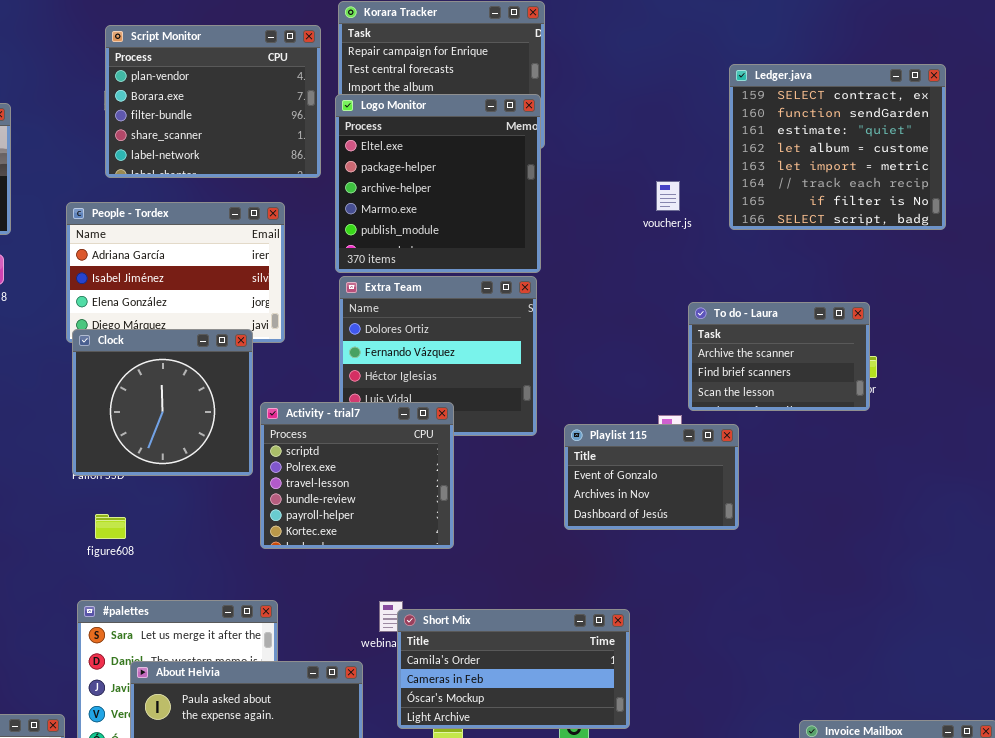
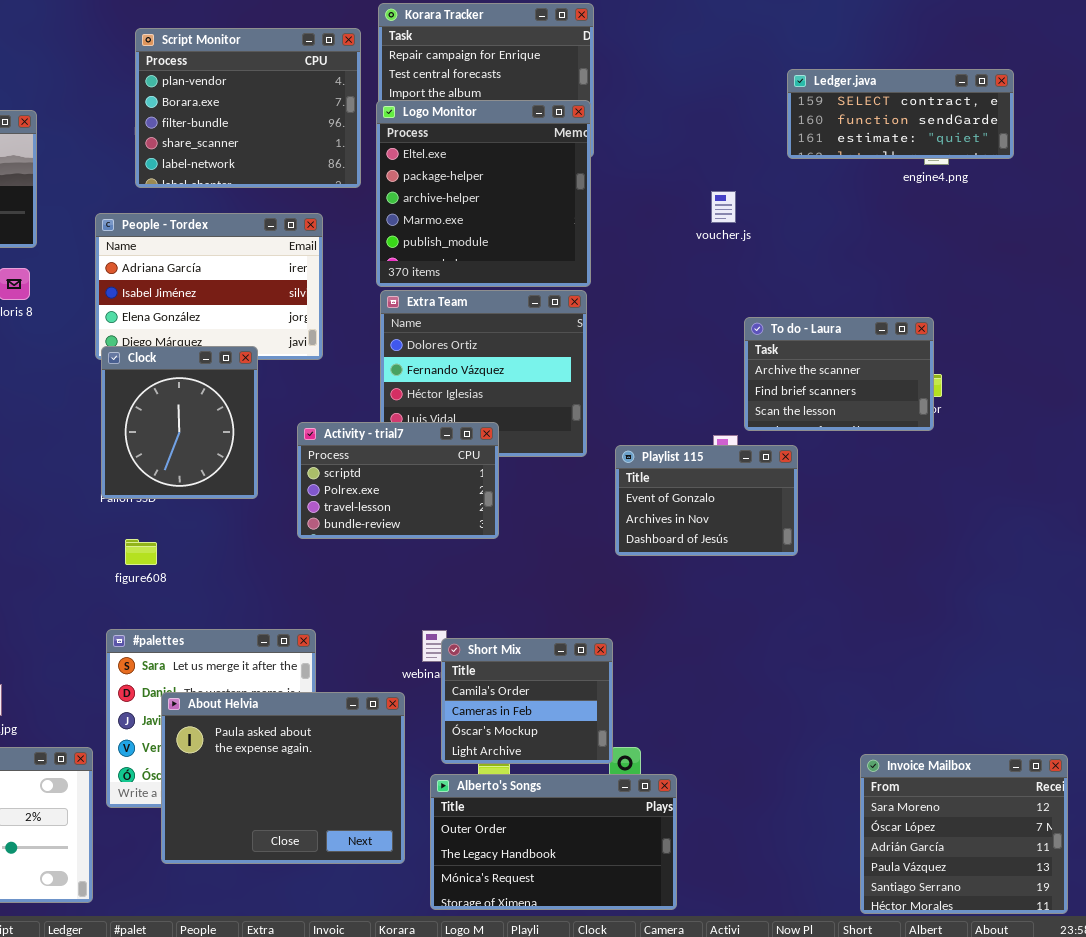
Ledger.java: [729,64,946,230] -> [787,69,1014,159], resized
Clock: [72,329,253,476] -> [101,346,258,499], resized
Activity - trial7: [260,402,454,549] -> [297,422,499,539], resized
Short Mix: [397,609,630,729] -> [441,638,613,764], resized

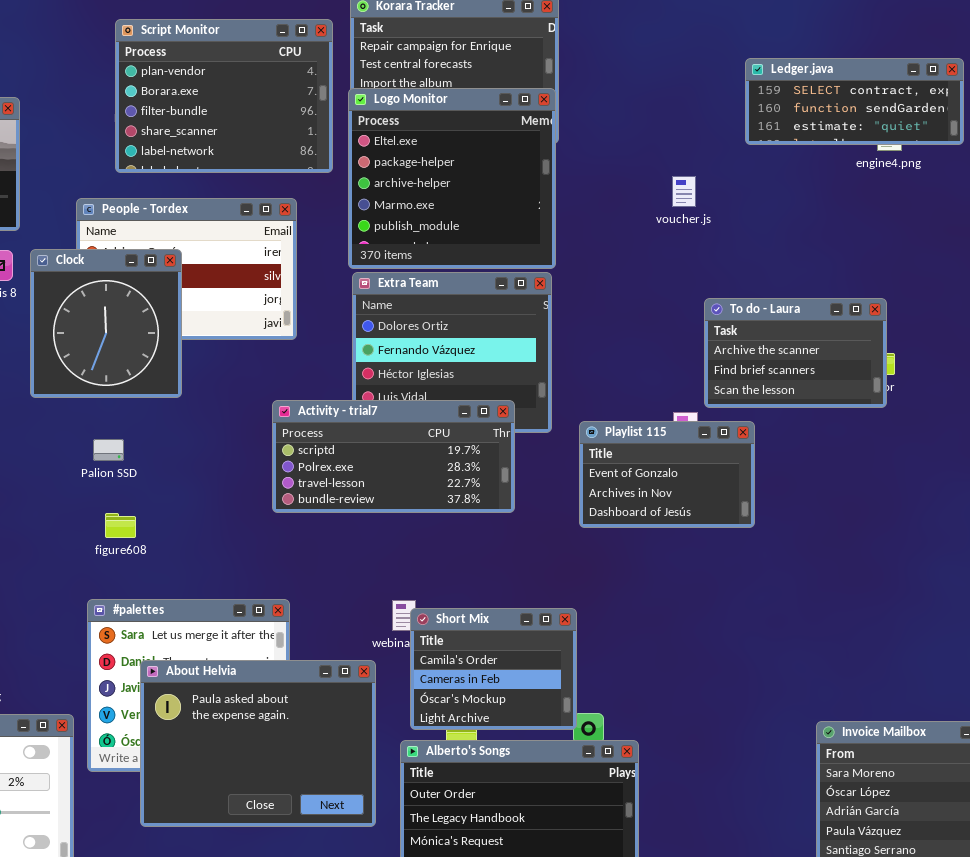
Clock: [101,346,258,499] -> [30,249,182,398], moved
Activity - trial7: [297,422,499,539] -> [272,400,515,513], resized

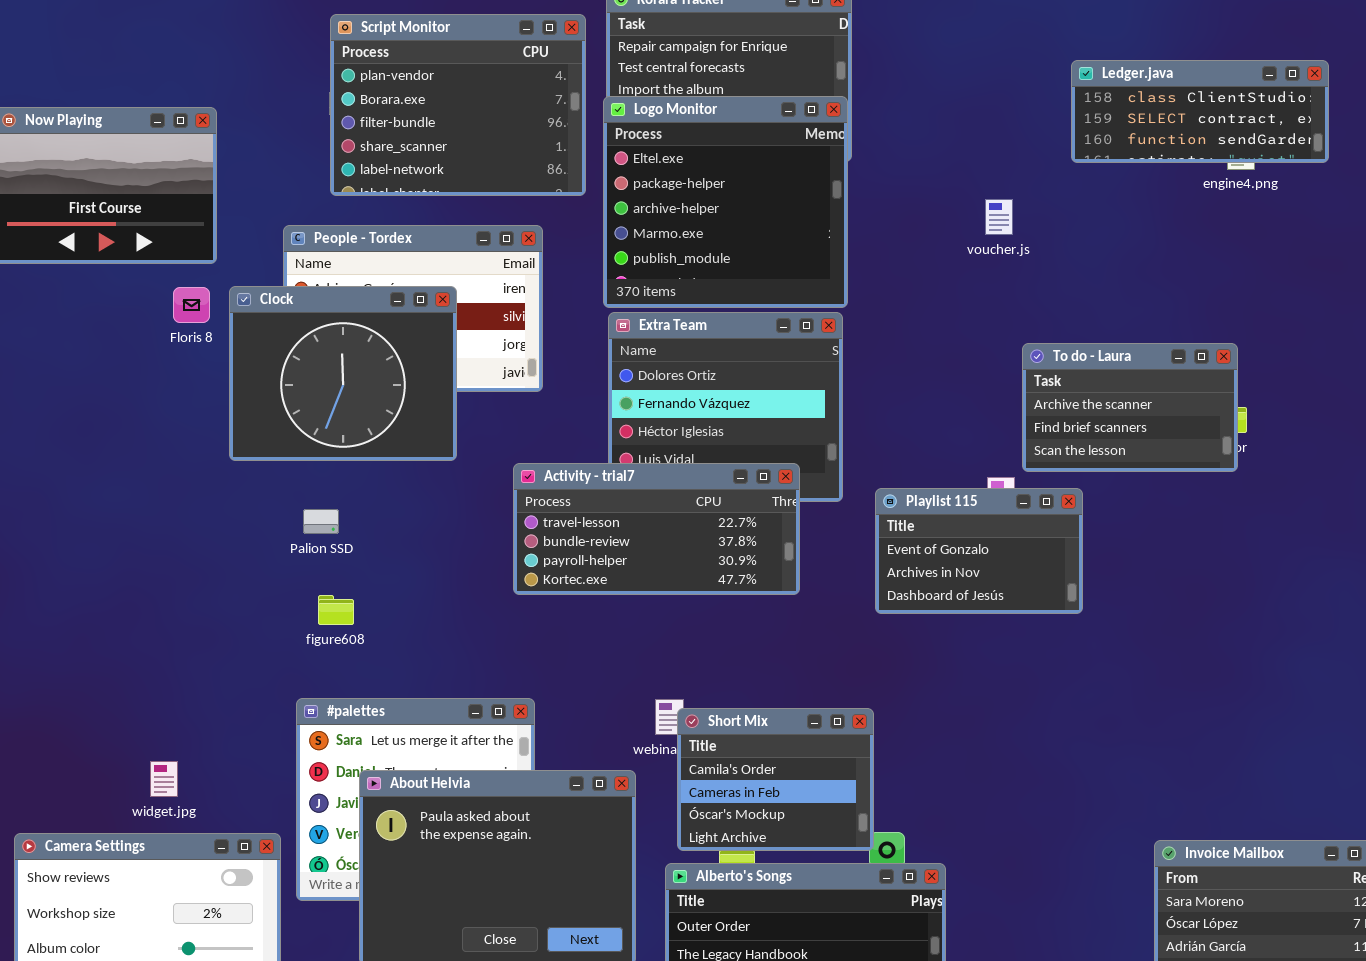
Ledger.java: [745,58,964,145] -> [1071,60,1329,163], scrolled up 1 row
Clock: [30,249,182,398] -> [229,286,457,461], resized
Activity - trial7: [272,400,515,513] -> [513,463,800,595], scrolled down 2 rows

